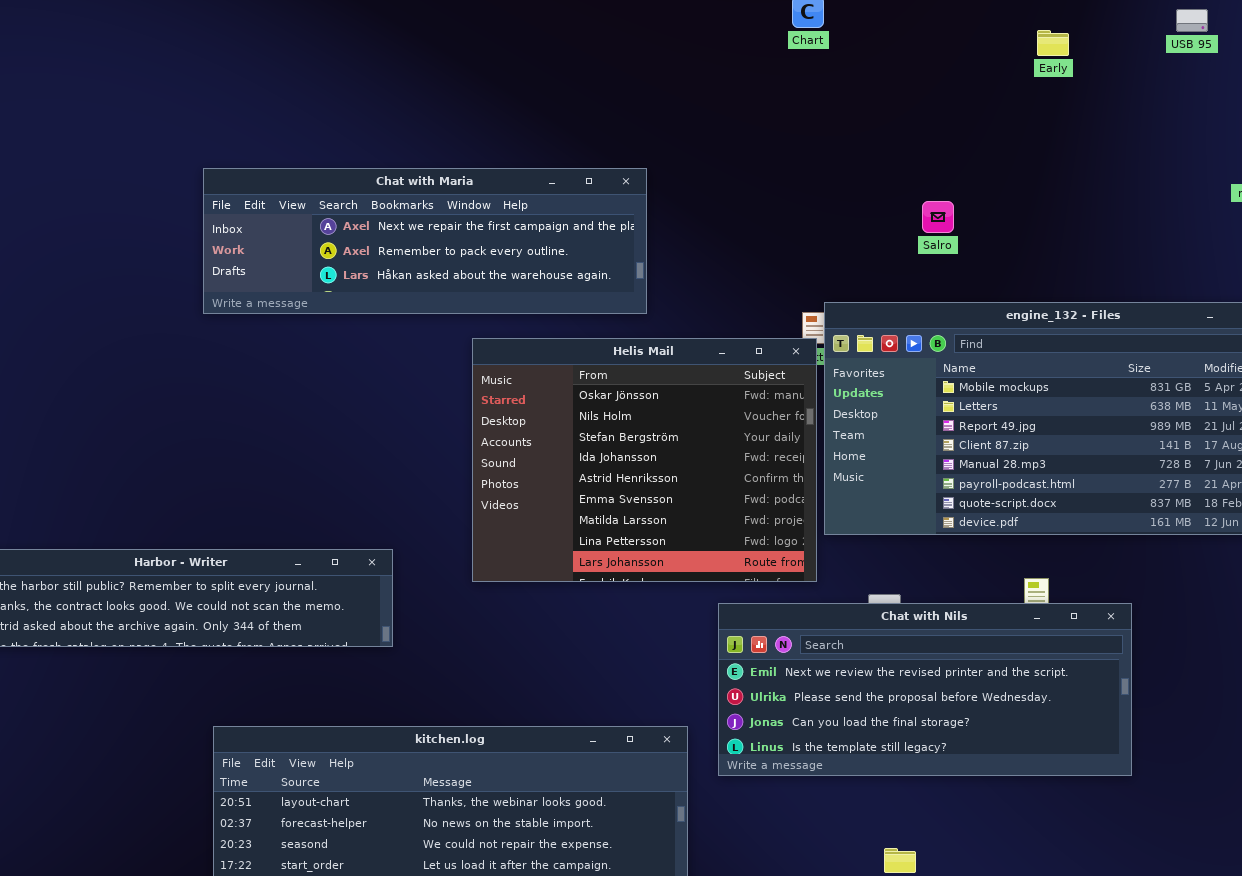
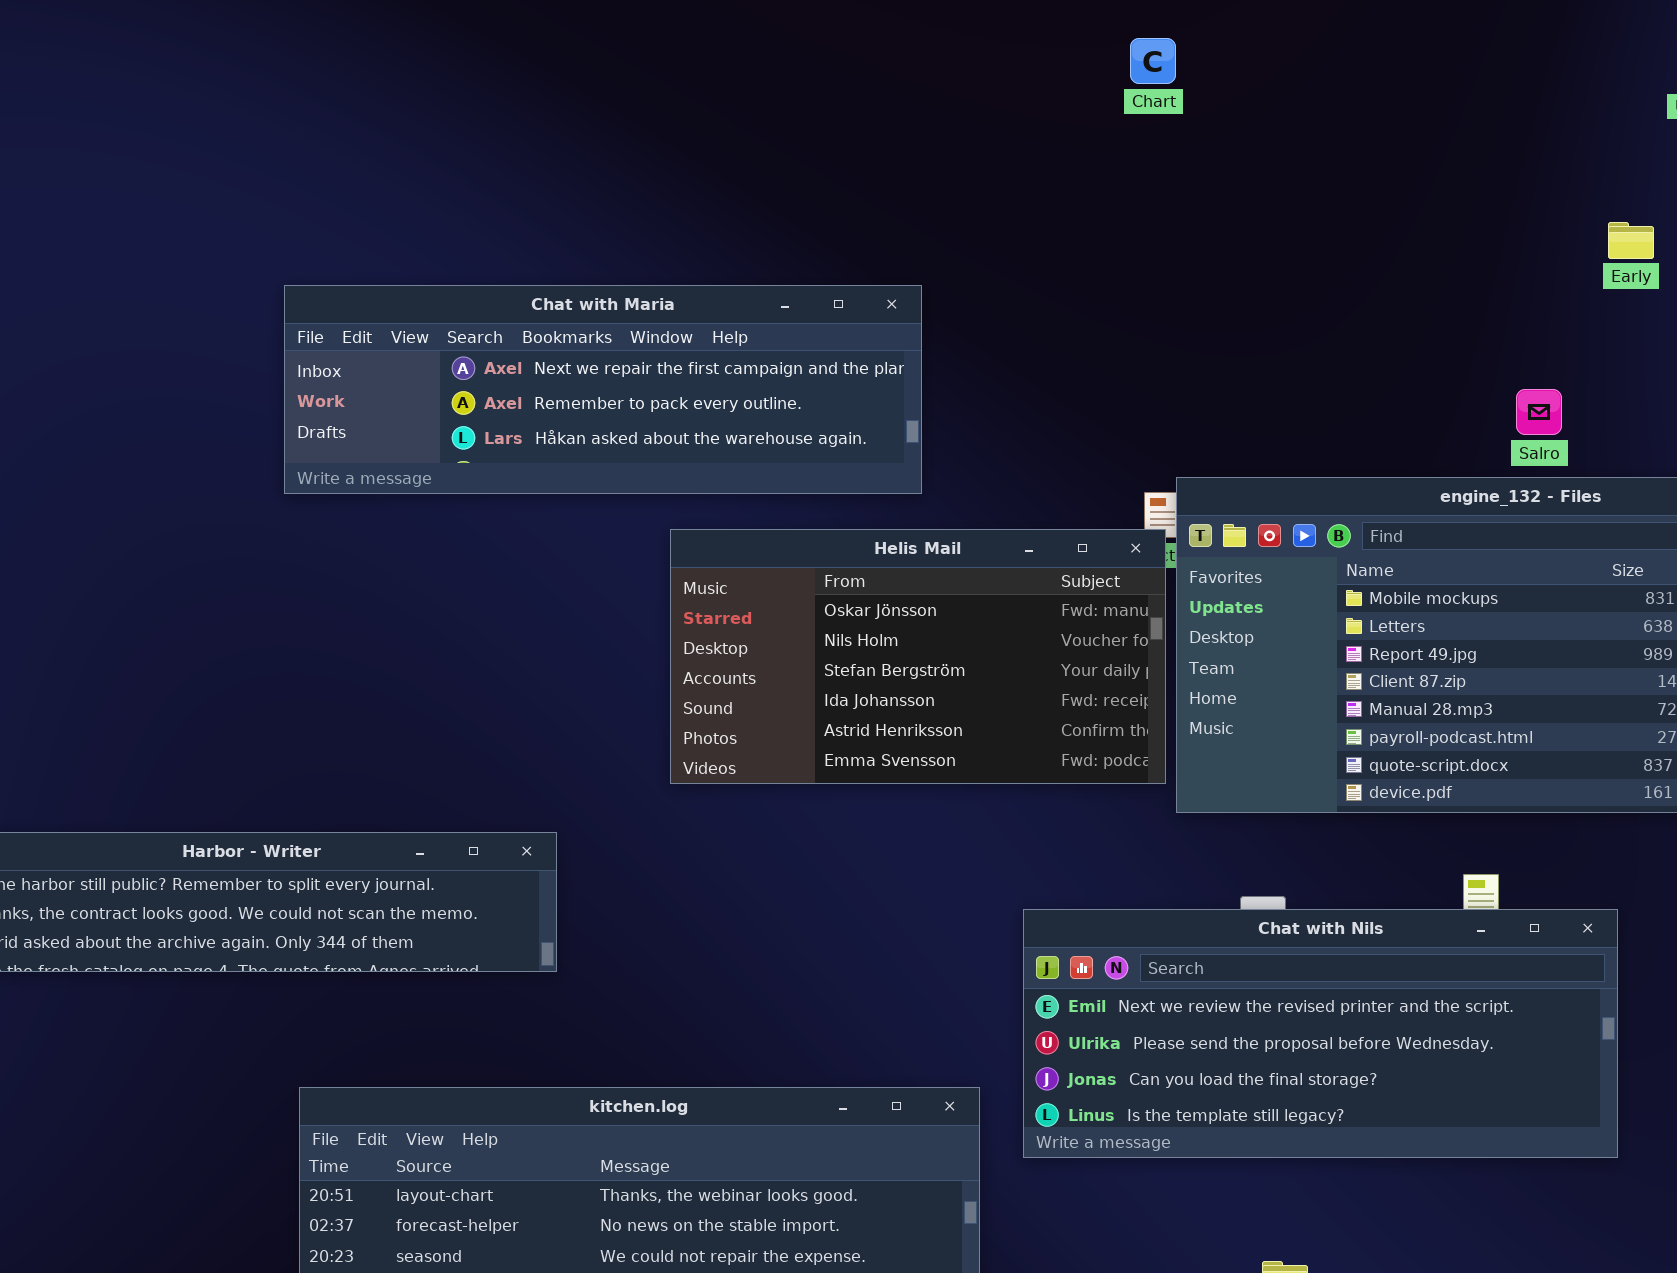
Early: [1037,30,1069,56] -> [1608,222,1654,259], moved
Salro: [922,201,954,233] -> [1516,389,1562,435], moved
Helis Mail: [472,338,817,582] -> [670,529,1166,784], resized

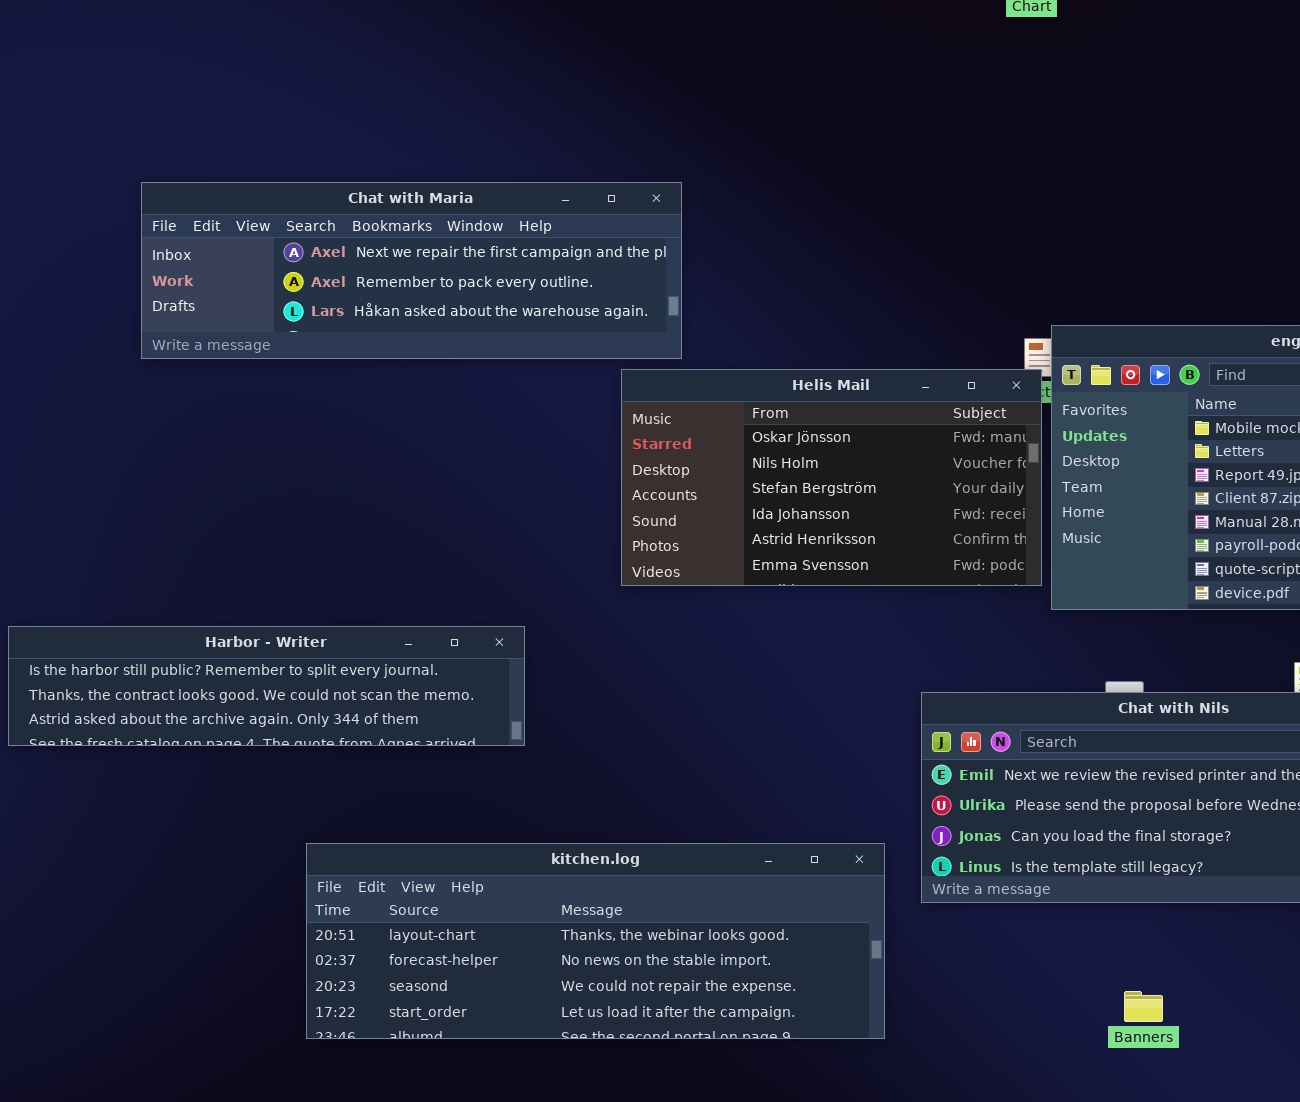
Chat with Maria: [284,285,922,494] -> [141,182,682,359], moved

